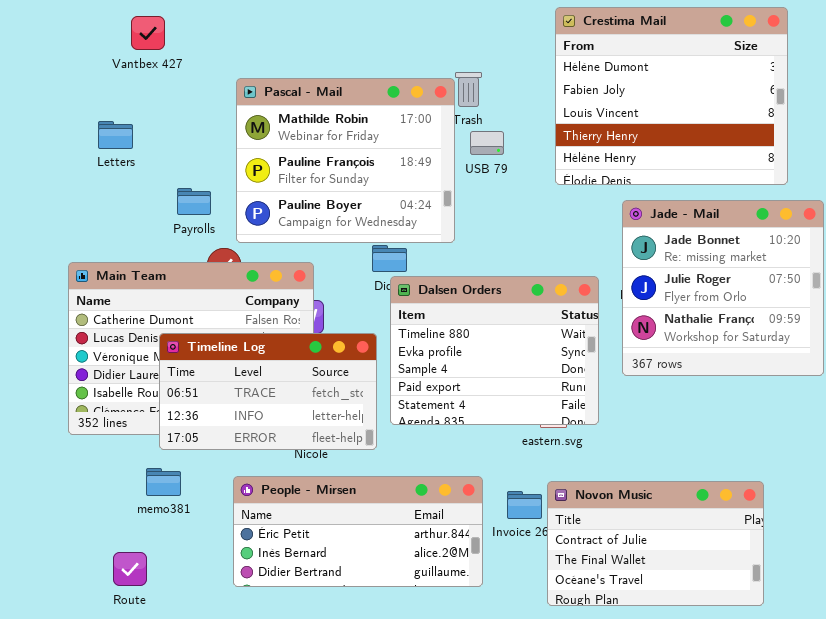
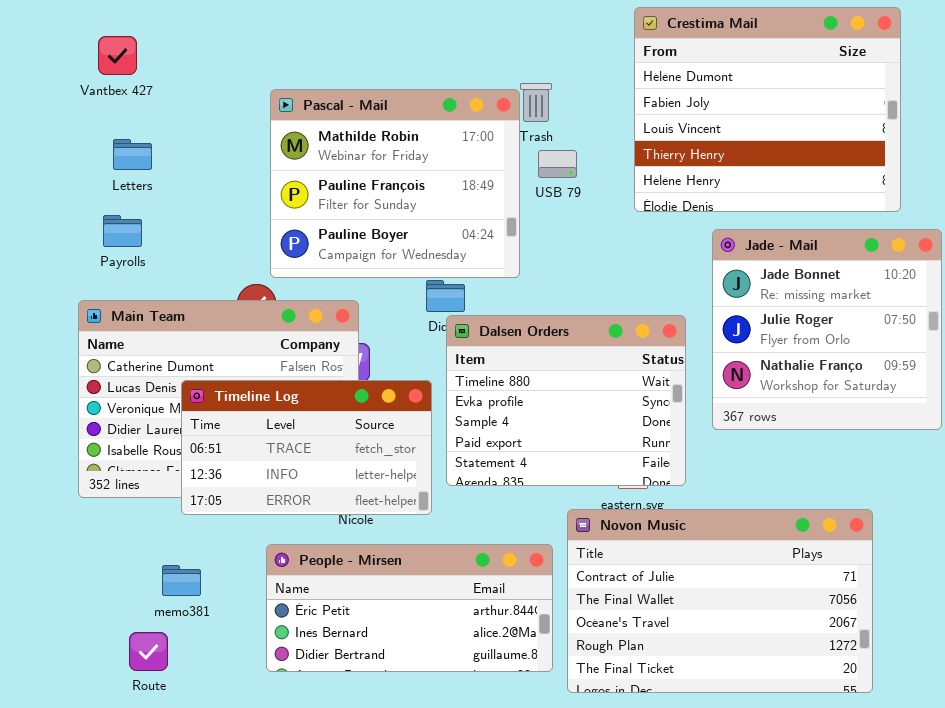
Vantbex 427: [131,16,165,50] -> [98,36,137,75], moved
Payrolls: [177,188,211,215] -> [103,215,142,247], moved
memo381: [146,468,181,496] -> [162,565,201,596], moved
Novon Music: [547,481,764,606] -> [567,509,873,693], resized

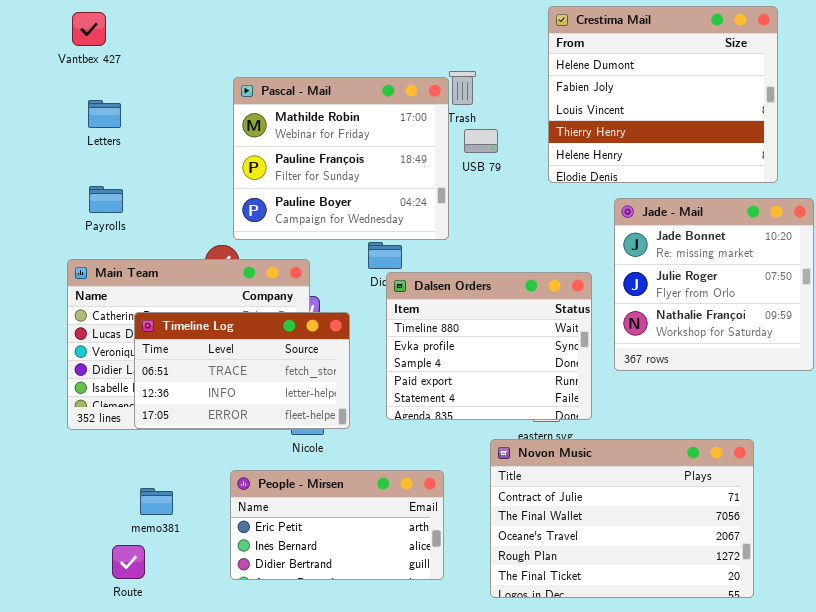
Vantbex 427: [98,36,137,75] -> [72,12,106,46], moved
Letters: [113,139,152,170] -> [88,100,121,128], moved
Timeline Log: [181,380,432,515] -> [134,312,350,429], moved
People - Mirsen: [266,544,553,672] -> [230,470,444,580], resized

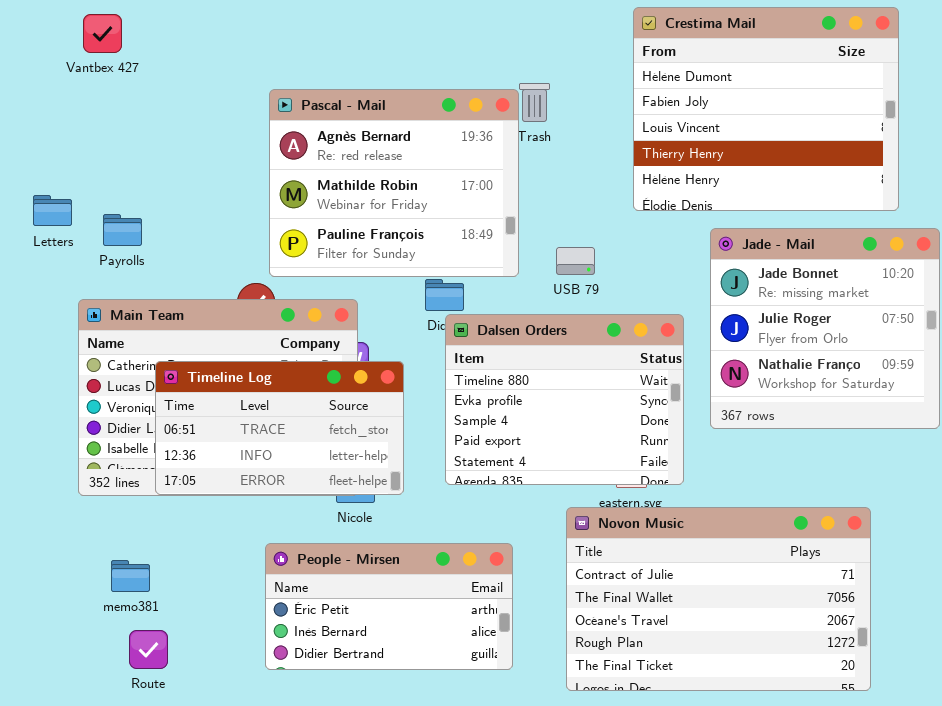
Pascal - Mail: [233,77,449,240] -> [269,89,519,277], scrolled up 1 row
Letters: [88,100,121,128] -> [33,195,72,226], moved
USB 79: [464,129,498,153] -> [556,247,595,275], moved
memo381: [140,488,173,515] -> [111,560,150,592], moved

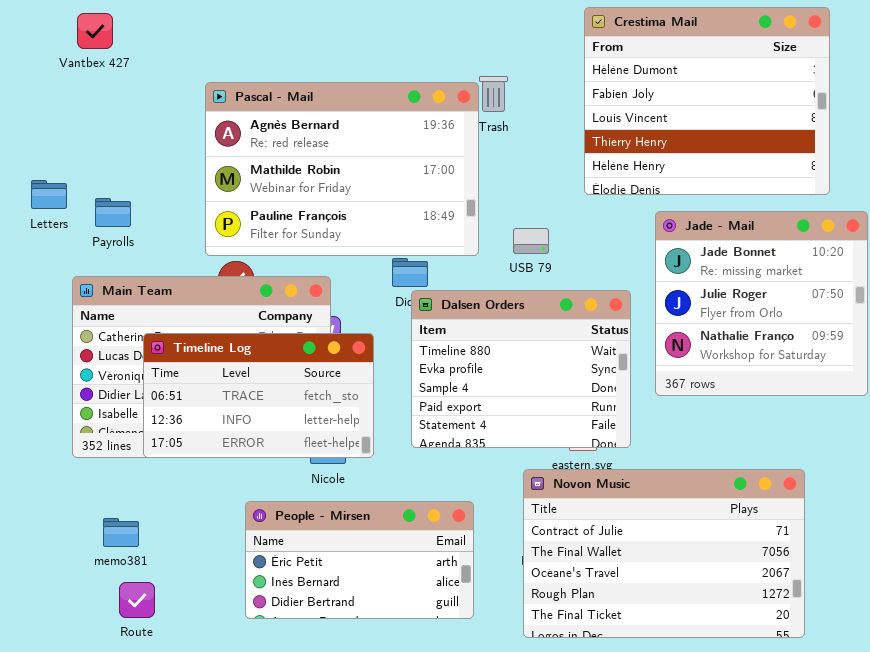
Pascal - Mail: [269,89,519,277] -> [205,82,479,256], resized

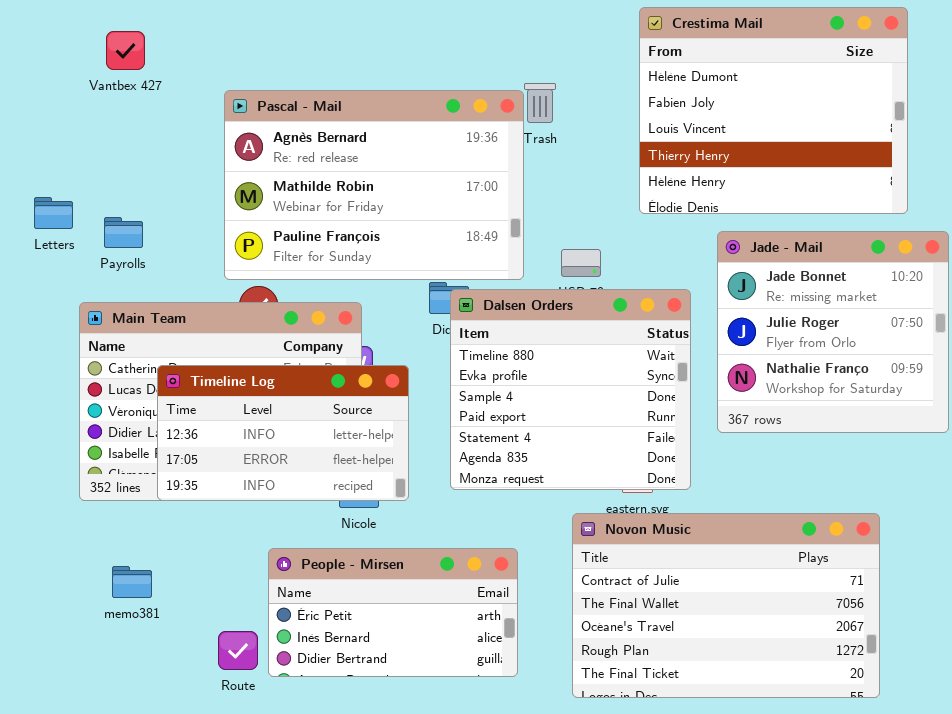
Vantbex 427: [77,13,113,49] -> [106,31,145,70], moved
Dalsen Orders: [411,290,631,448] -> [450,289,691,490], resized
Timeline Log: [143,333,374,458] -> [157,365,409,501], scrolled down 1 row
Route: [119,582,155,618] -> [218,631,258,670], moved

